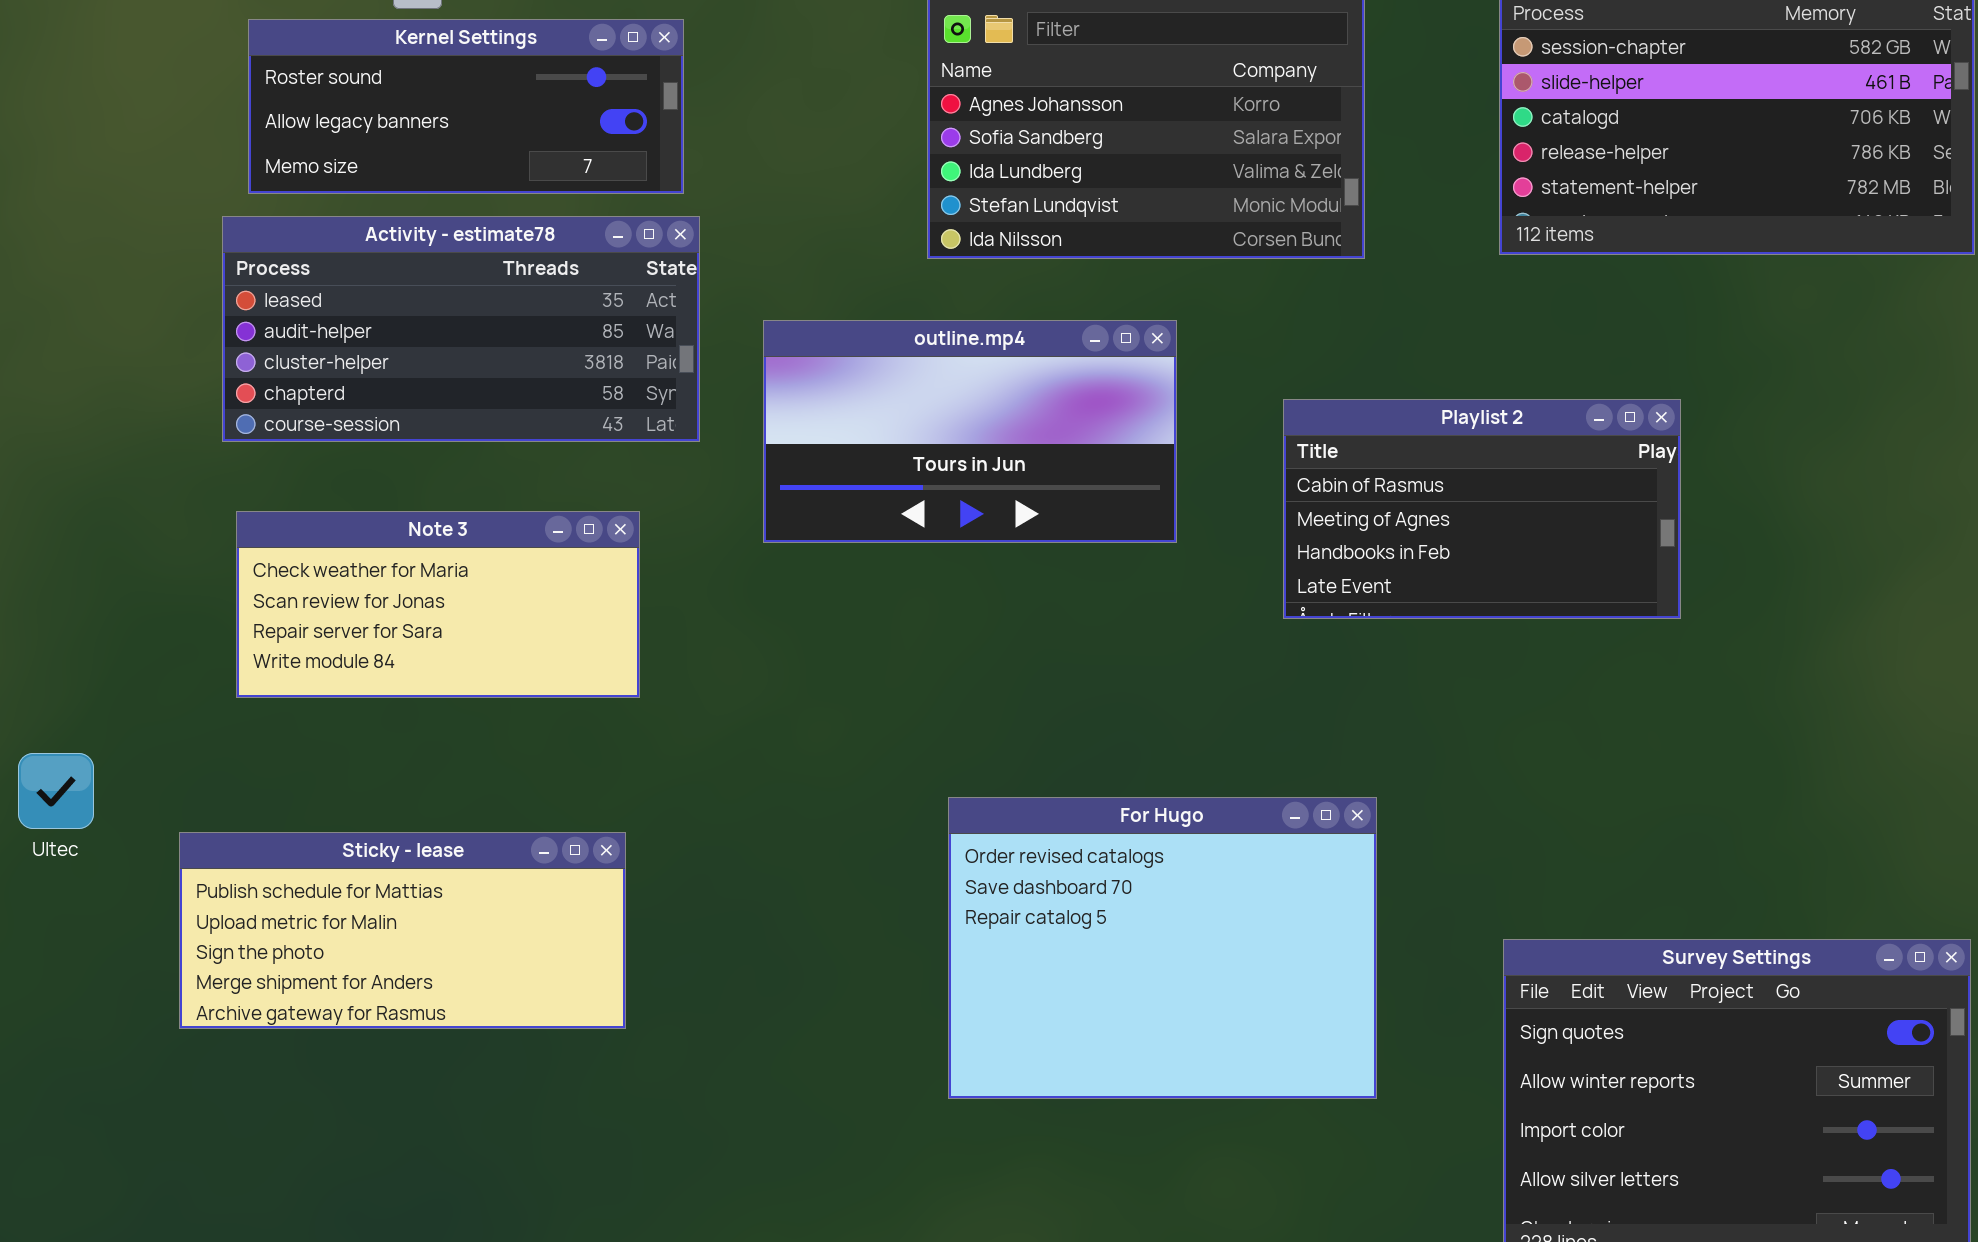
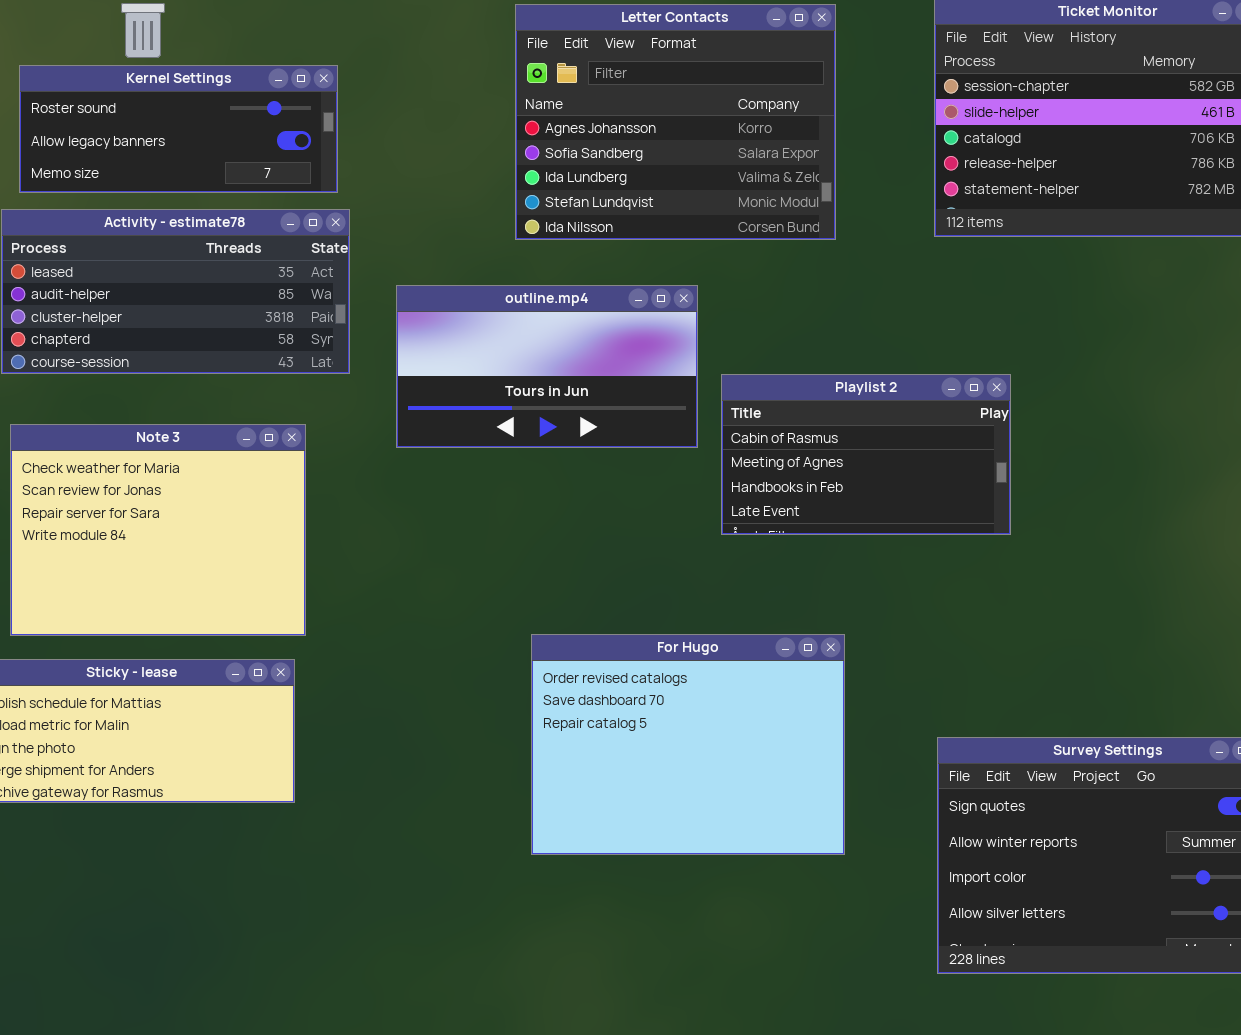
Playlist 2: [1283,399,1681,619] -> [721,374,1011,535], moved
Note 3: [236,511,640,698] -> [10,424,306,636], resized

